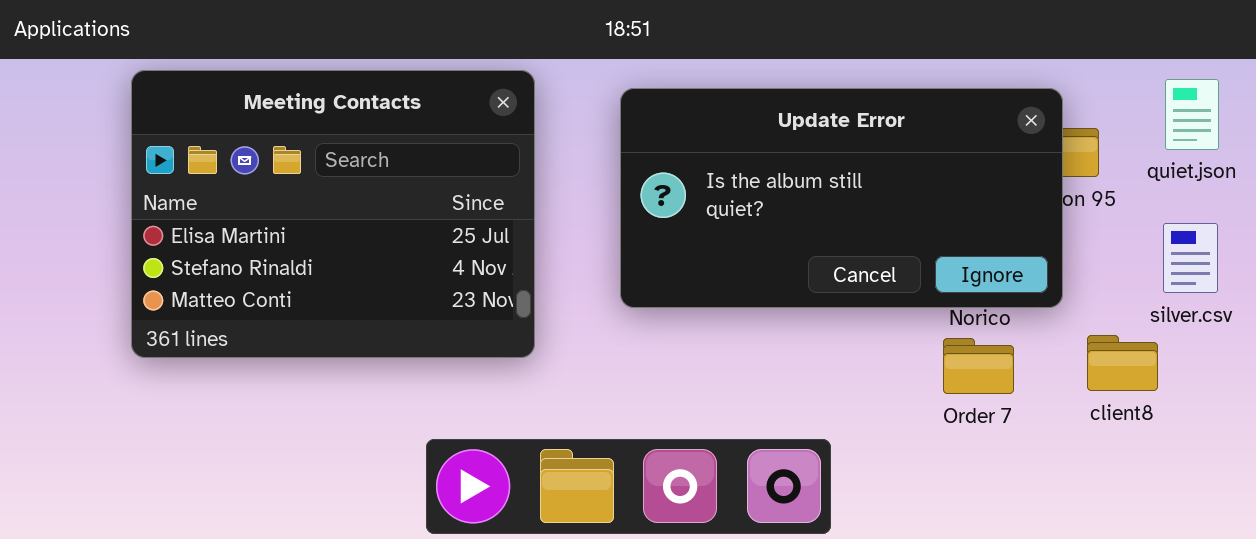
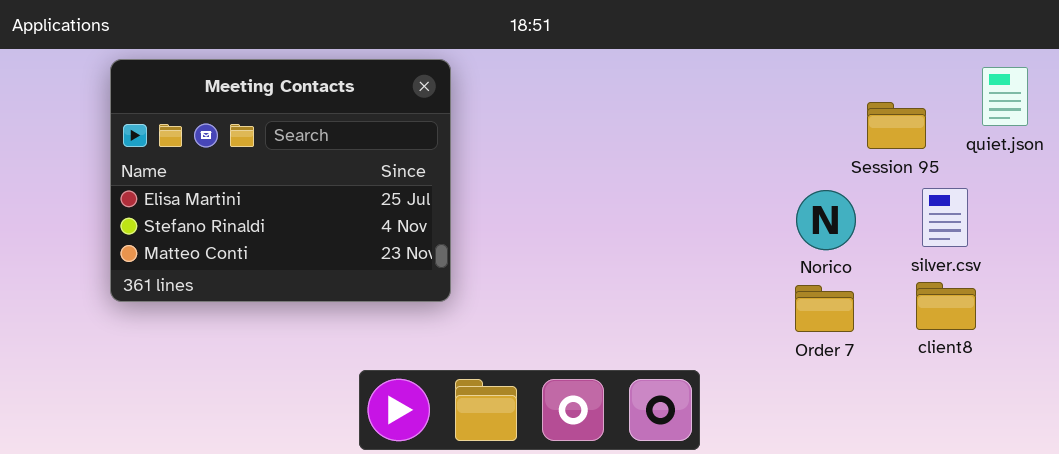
Update Error: [620,88,1063,308] -> none, closed
silver.csv: [1163,223,1218,293] -> [922,188,968,247], moved

